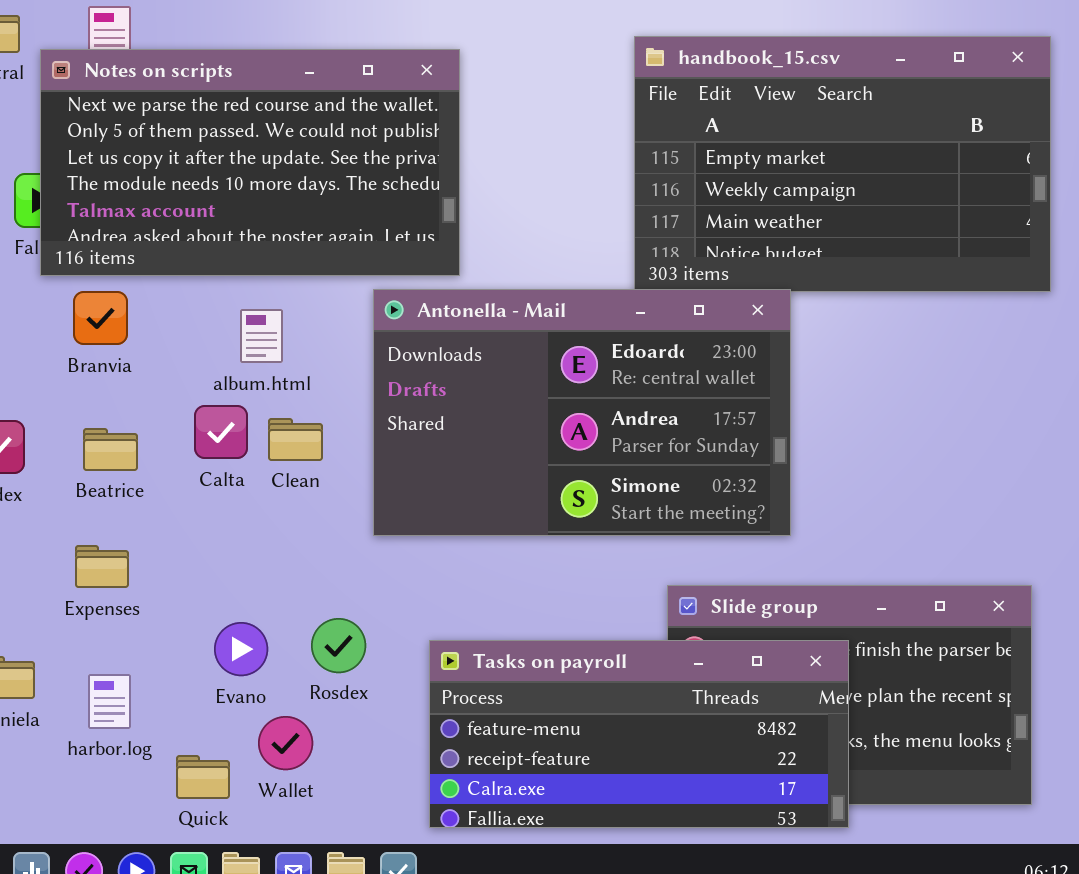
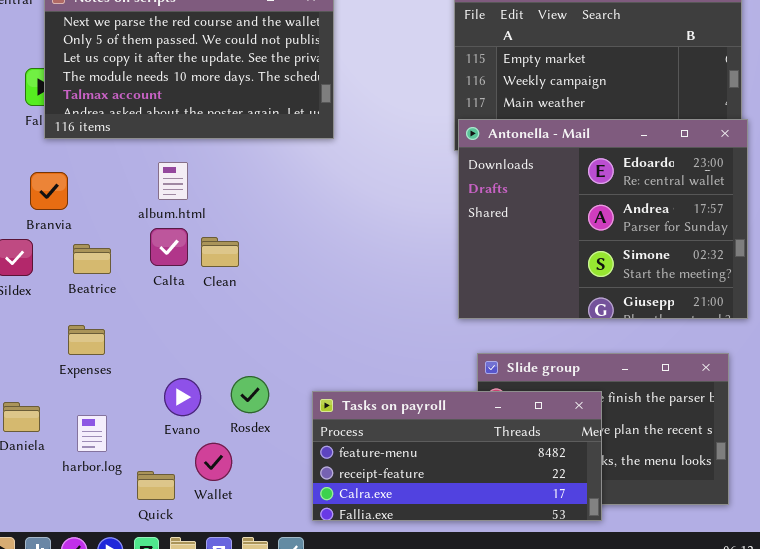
Antonella - Mail: [373,289,791,536] -> [458,119,748,319], moved, resized
Branvia: [73,291,128,345] -> [30,172,68,210], moved
album.html: [240,309,283,363] -> [158,162,188,200], moved

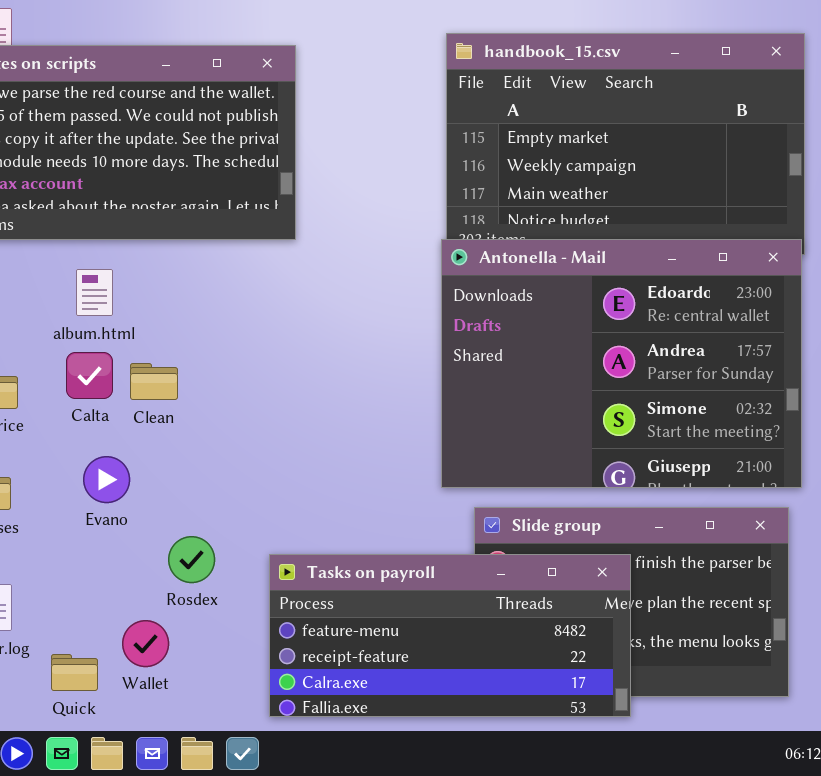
Antonella - Mail: [458,119,748,319] -> [441,239,802,488], moved
Evano: [164,378,201,416] -> [83,456,130,503], moved

